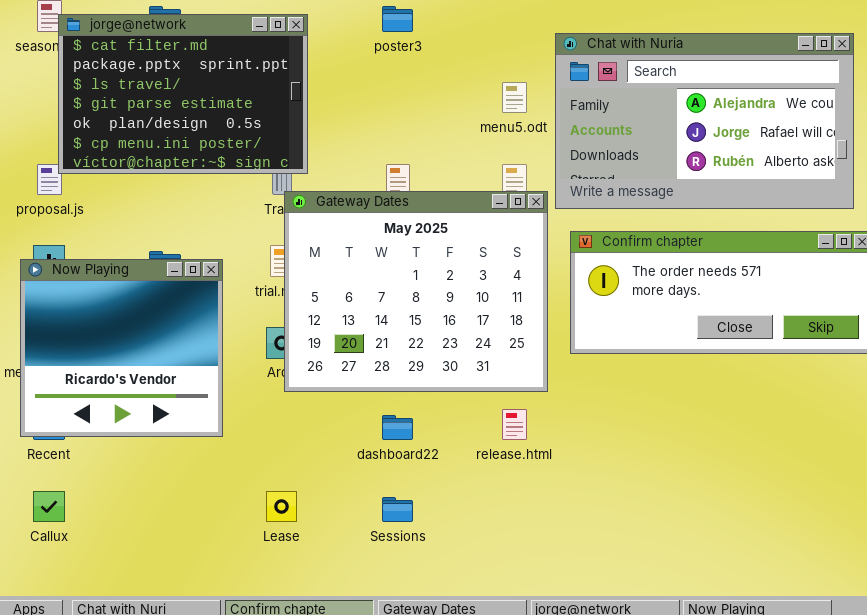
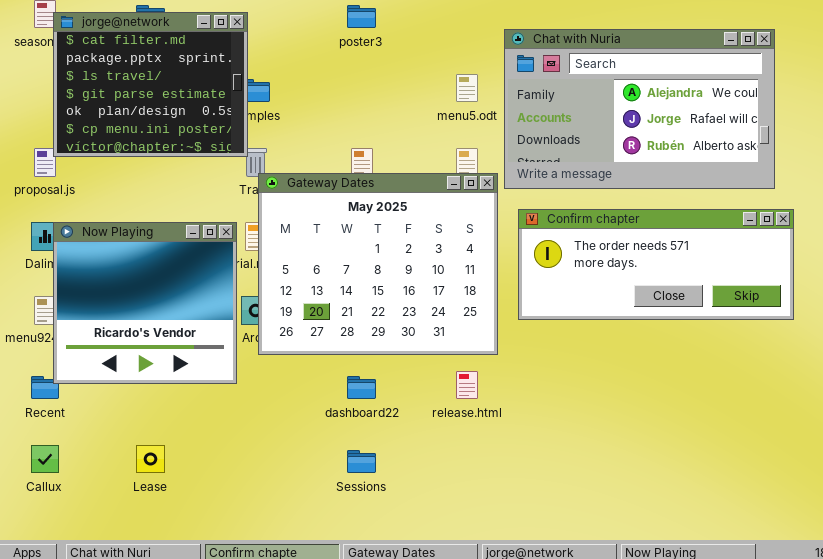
jorge@network: [58,14,308,174] -> [53,12,248,157], resized
Now Playing: [20,259,223,437] -> [53,222,237,384], moved
Lease: [266,491,297,522] -> [136,445,165,473], moved

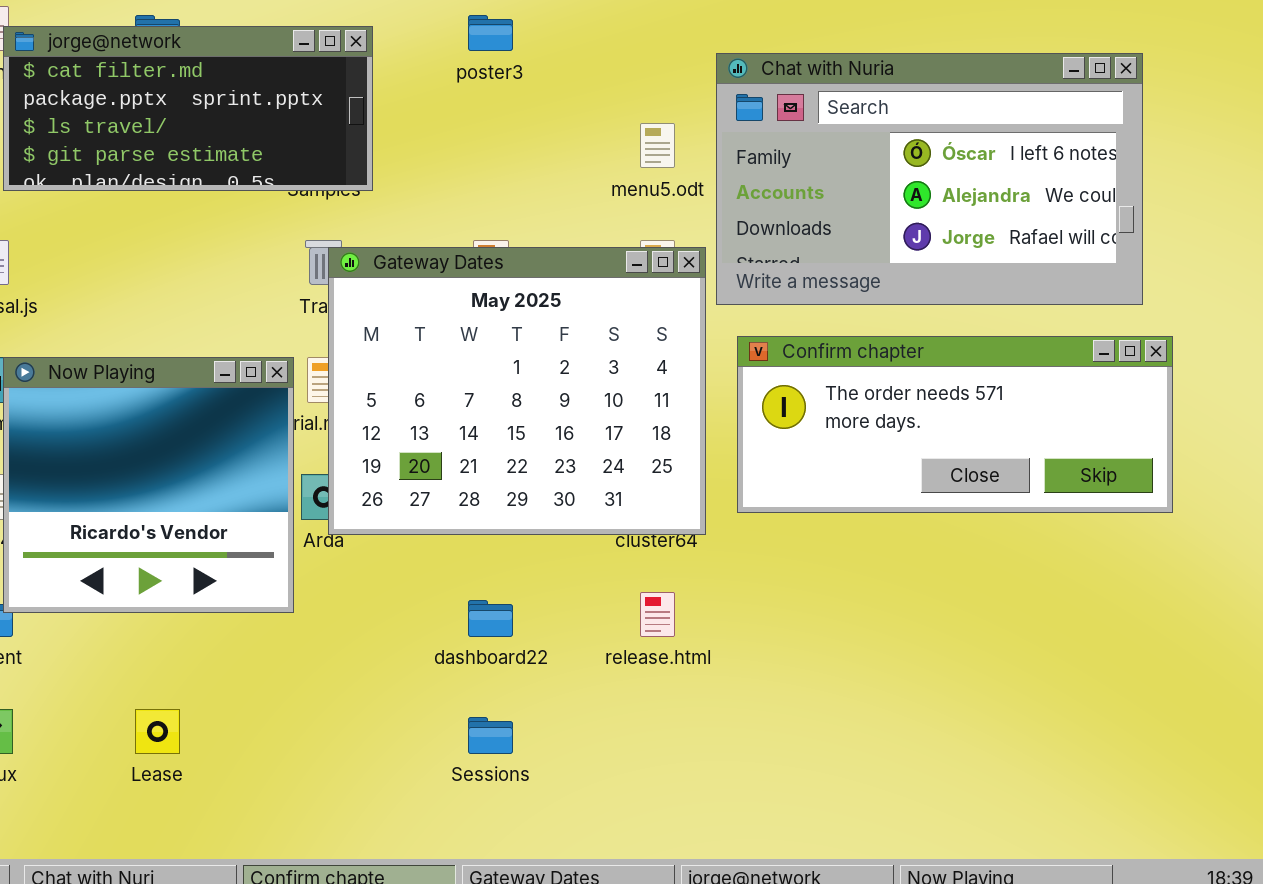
jorge@network: [53,12,248,157] -> [3,26,373,191], resized
Chat with Nuria: [504,29,775,189] -> [716,53,1143,305], scrolled up 1 row
Gateway Dates: [258,173,498,355] -> [328,247,706,535], moved

